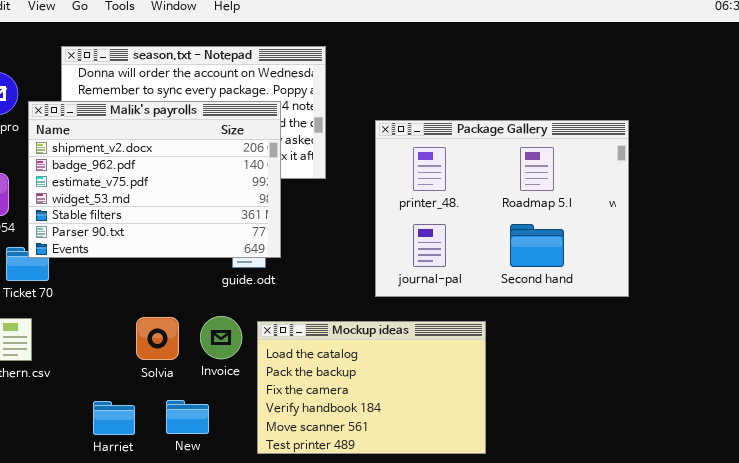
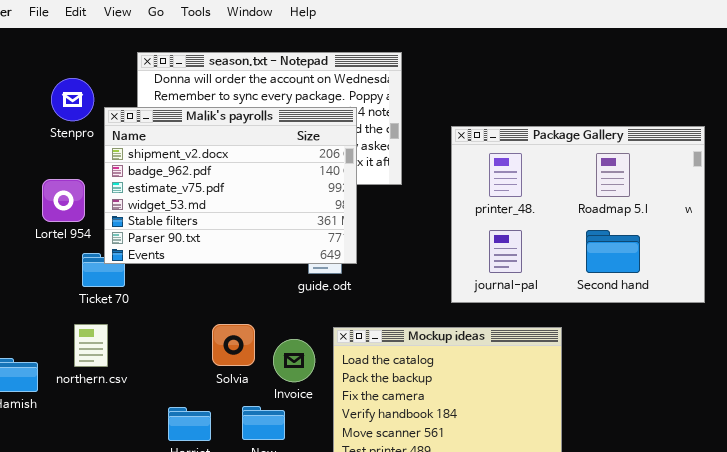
Invoice: [200,316,242,359] -> [273,339,315,382], moved

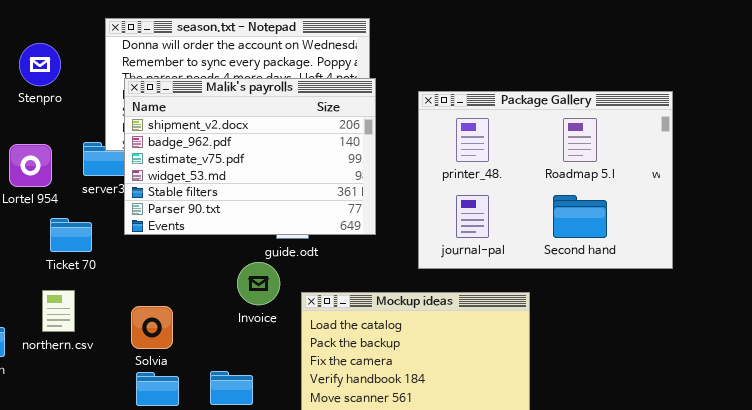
Malik's payrolls: [104,107,357,264] -> [124,78,376,235], moved
Solvia: [212,324,255,366] -> [131,306,173,349], moved
Invoice: [273,339,315,382] -> [237,262,280,305], moved

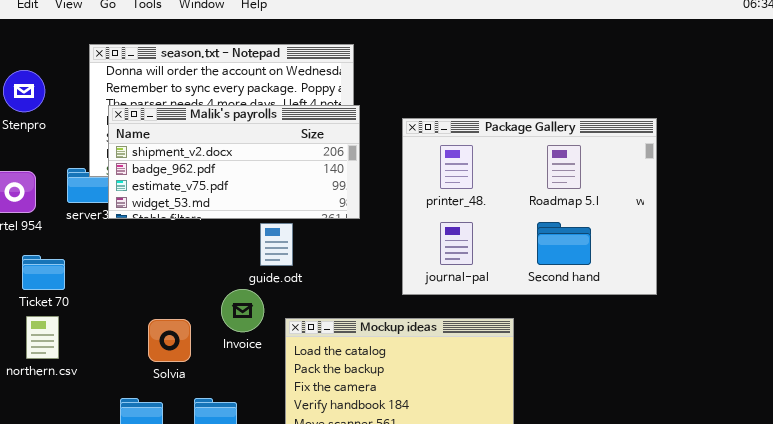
Malik's payrolls: [124,78,376,235] -> [108,105,360,219], resized
Ticket 70: [50,218,92,252] -> [22,255,65,290], moved
Solvia: [131,306,173,349] -> [148,319,191,362], moved

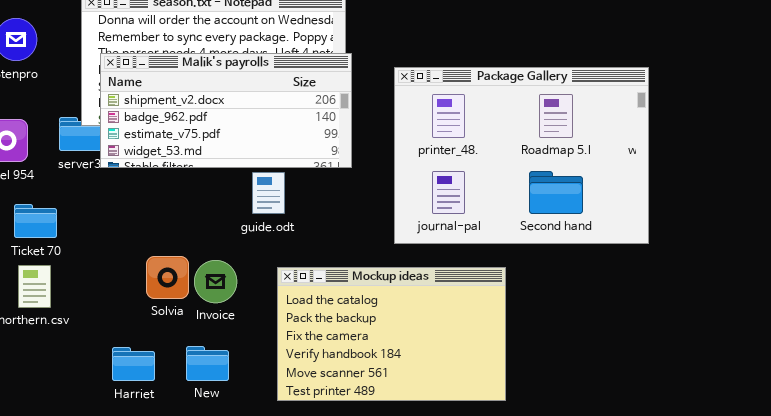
Invoice: [221,289,264,332] -> [194,260,237,303], moved
Solvia: [148,319,191,362] -> [146,256,189,299], moved

